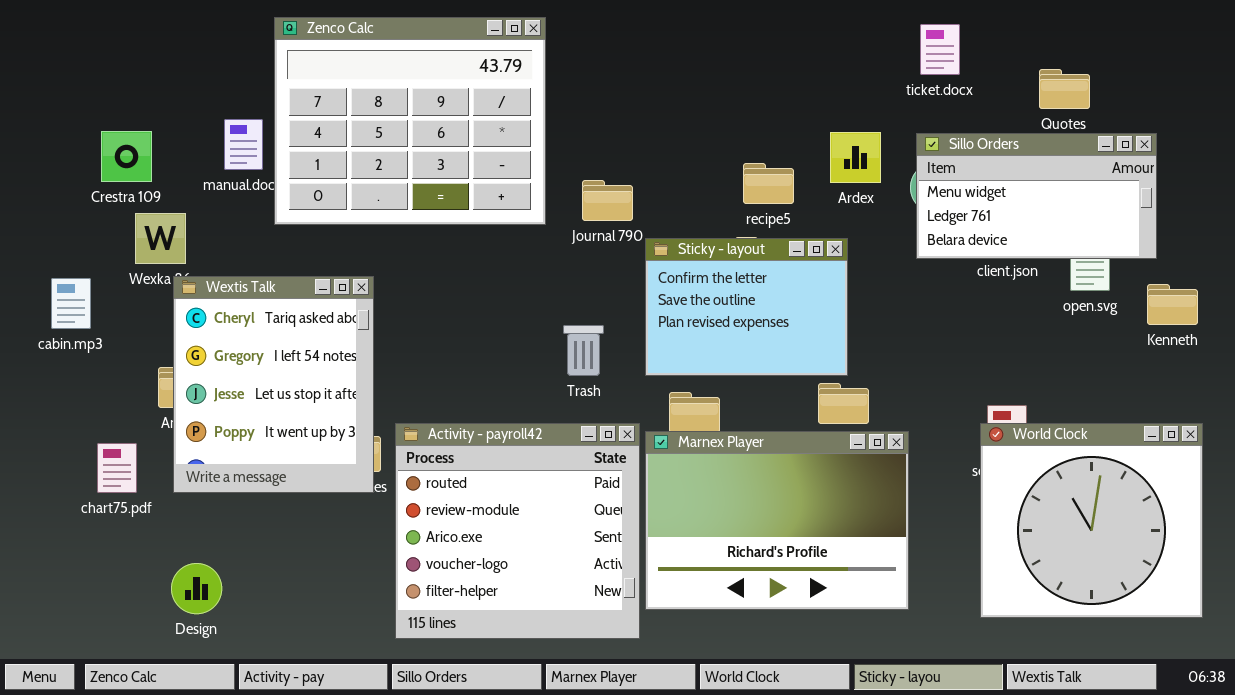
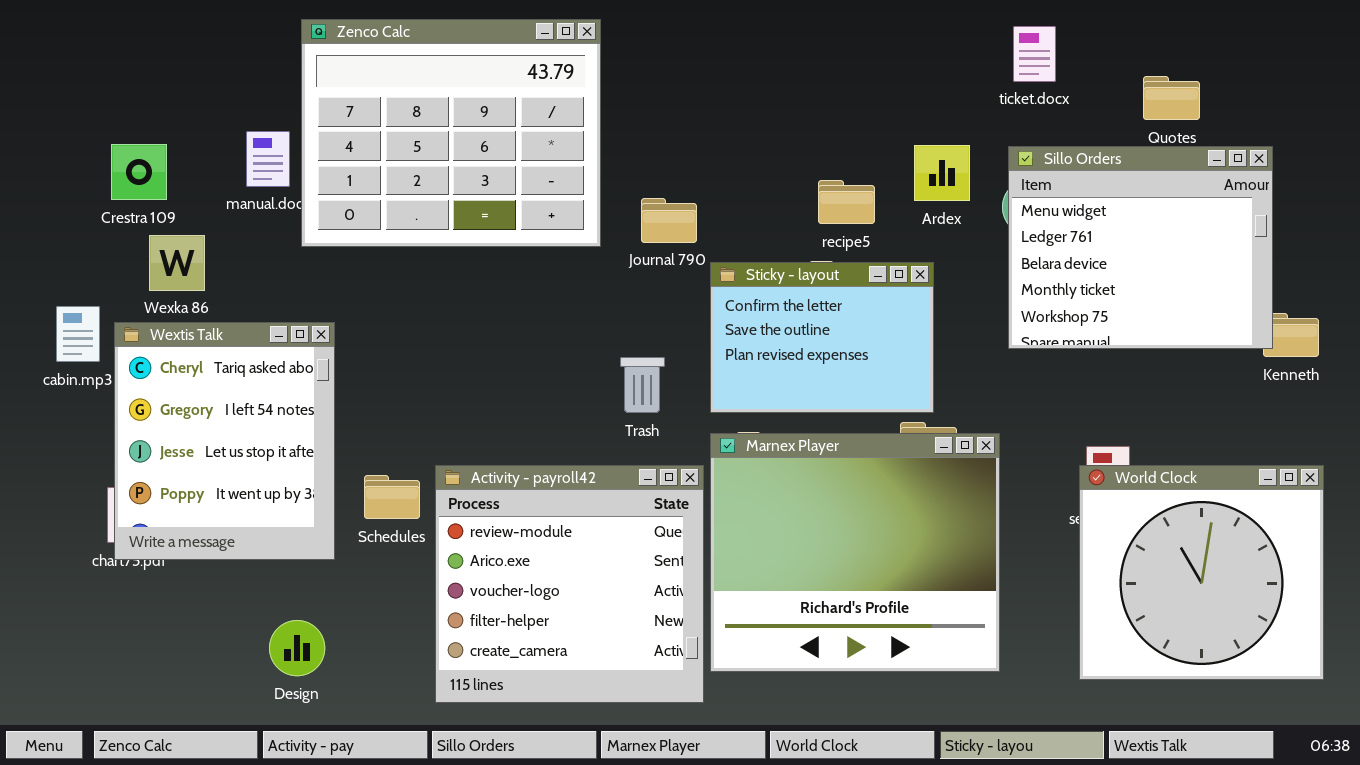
Sillo Orders: [916,133,1157,259] -> [1008,146,1273,349], resized
Wextis Talk: [173,276,374,493] -> [114,322,335,560], moved
Activity - payroll42: [395,423,640,639] -> [435,465,704,703], scrolled down 1 row
Marnex Player: [645,431,909,610] -> [710,433,1000,672], resized
Design: [171,563,222,614] -> [269,620,325,676], moved

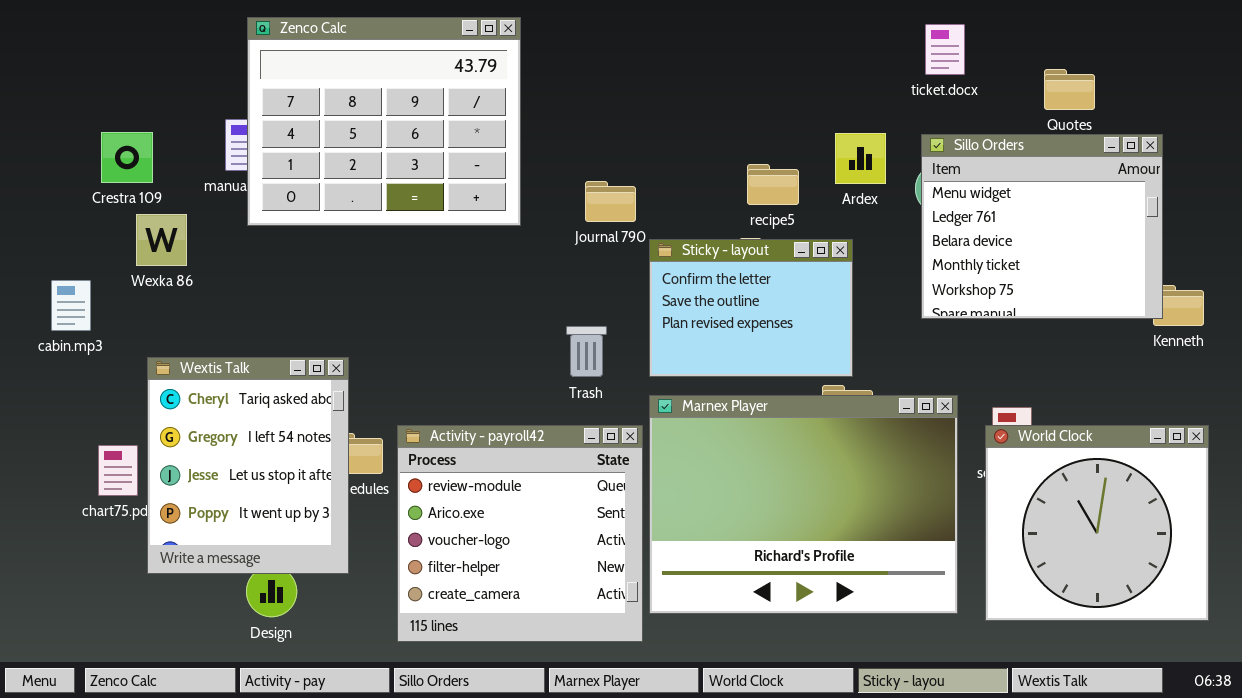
Zenco Calc: [301,19,601,247] -> [247,17,521,226], moved
Wextis Talk: [114,322,335,560] -> [147,357,349,574], moved
Marnex Player: [710,433,1000,672] -> [649,395,958,614], resized

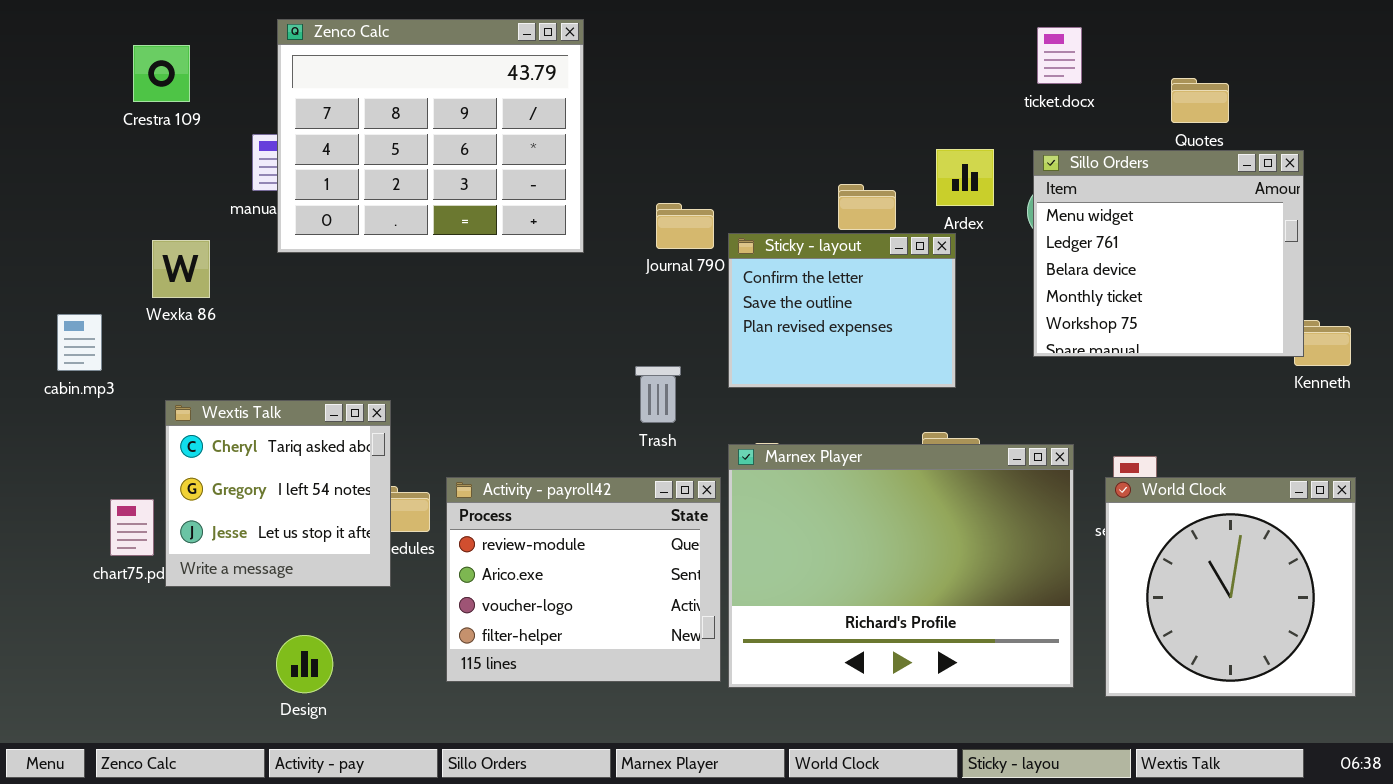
Crestra 109: [101,132,153,183] -> [133,45,190,102], moved
Sticky - layout: [649,239,853,377] -> [728,233,956,388], moved
Wextis Talk: [147,357,349,574] -> [165,400,391,587], resized
Activity - payroll42: [397,425,643,642] -> [446,477,721,682], resized

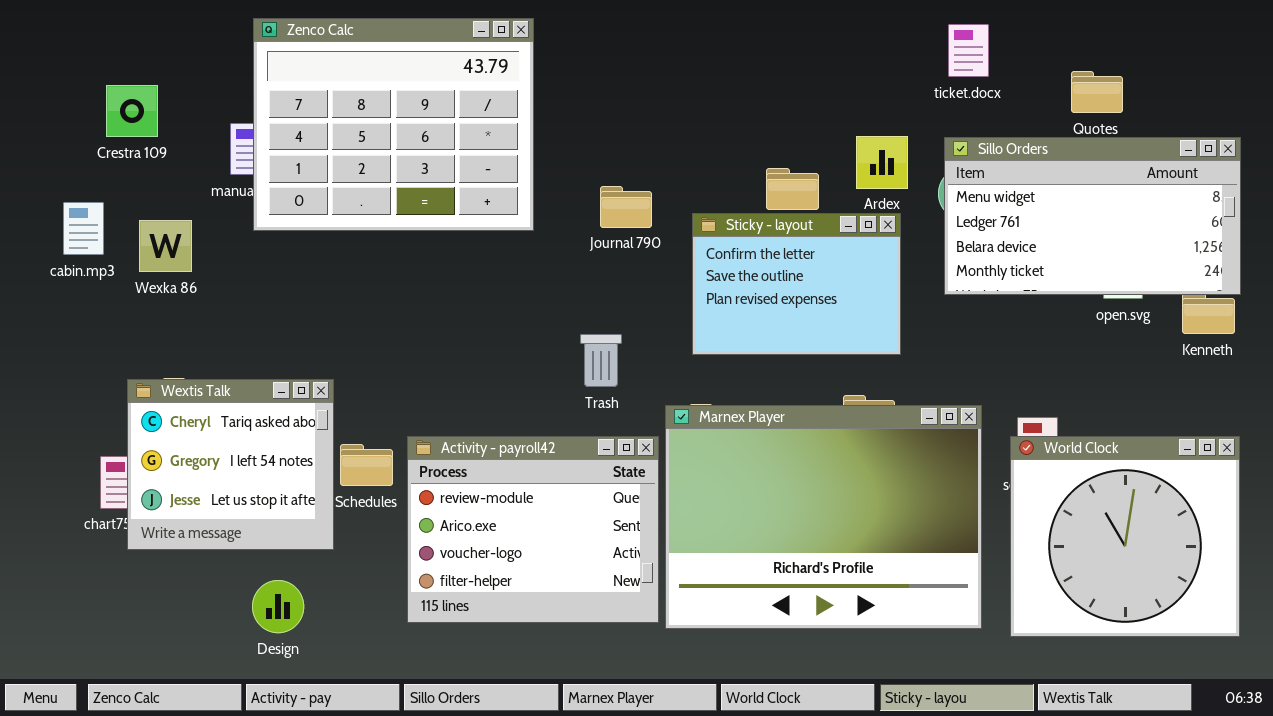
Crestra 109: [133,45,190,102] -> [106,85,158,137], moved
Sillo Orders: [1033,150,1304,357] -> [944,137,1241,295], resized
Sticky - layout: [728,233,956,388] -> [692,213,901,355], moved
cabin.mp3: [57,314,102,371] -> [63,202,104,255], moved
Wextis Talk: [165,400,391,587] -> [127,379,334,550], moved

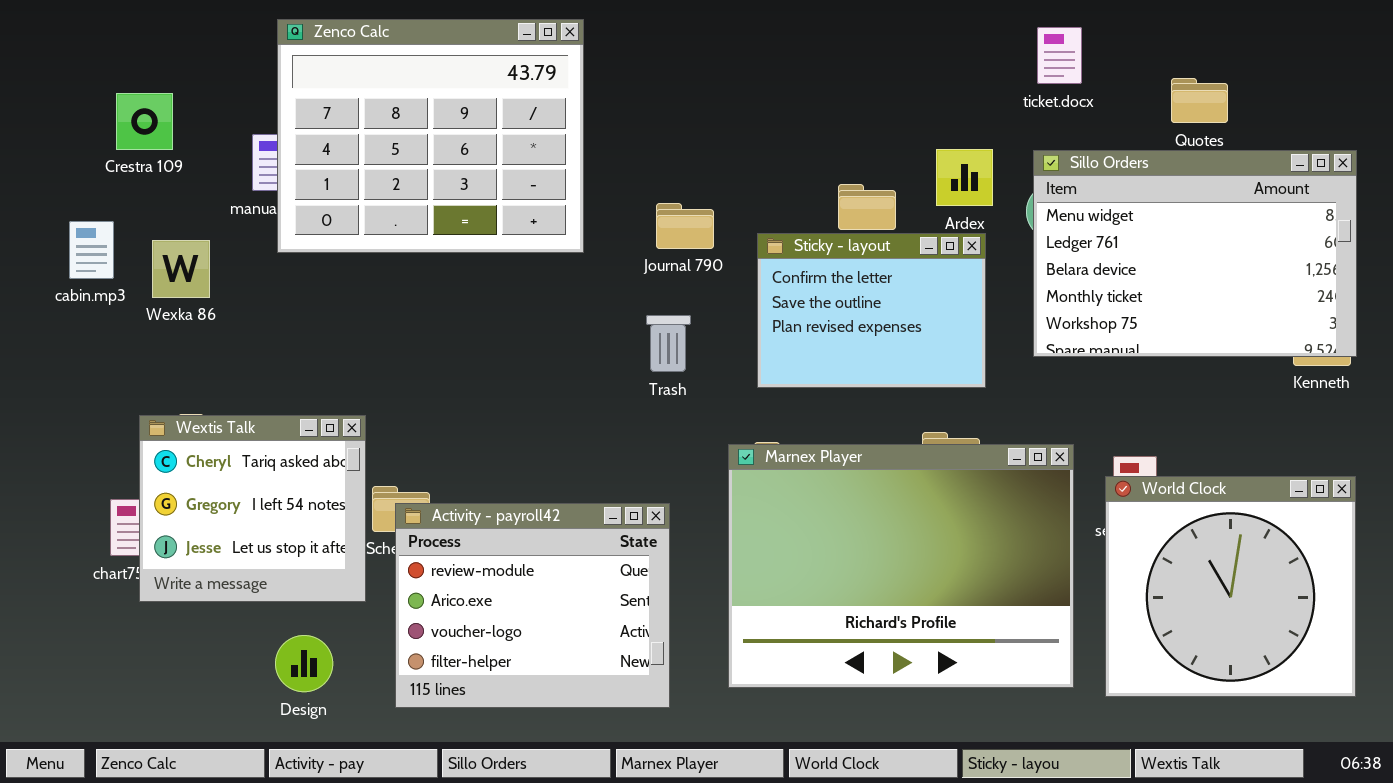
Sillo Orders: [944,137,1241,295] -> [1033,150,1357,357], resized
Trash: [580,334,622,387] -> [646,315,691,372], moved
Activity - payroll42: [407,436,659,623] -> [395,503,670,708], moved

